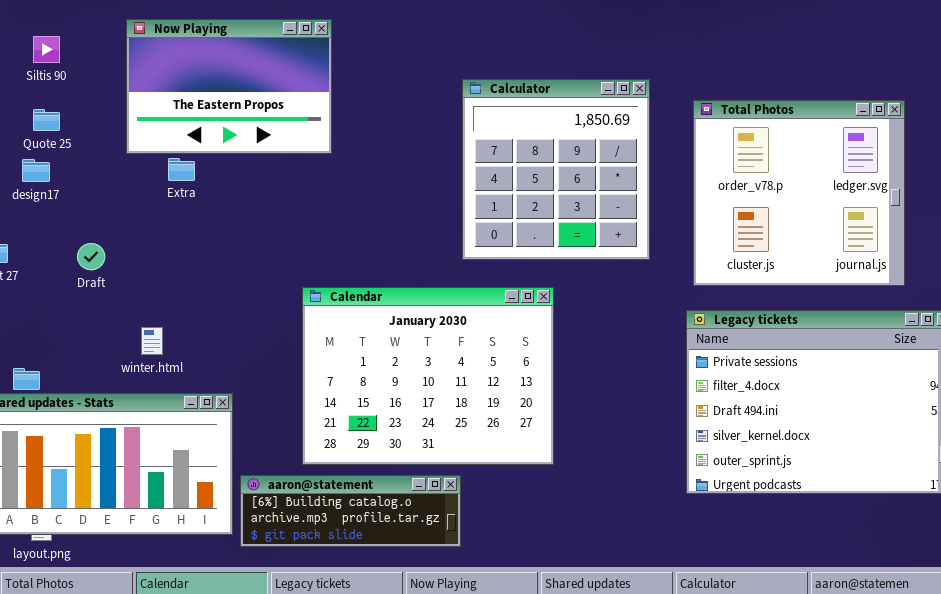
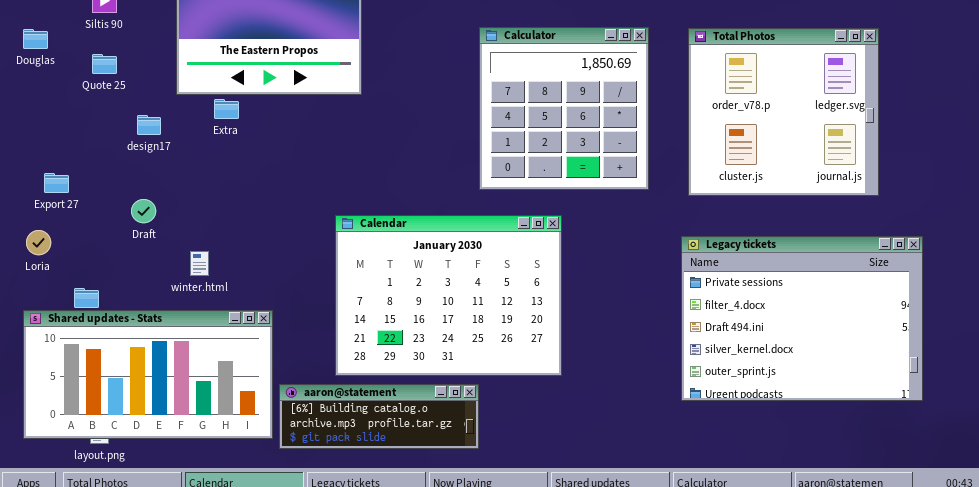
Total Photos: [693,100,905,286] -> [688,28,879,196], moved
design17: [22,159,50,182] -> [137,115,161,135], moved
Draft: [77,243,105,270] -> [131,199,156,223], moved

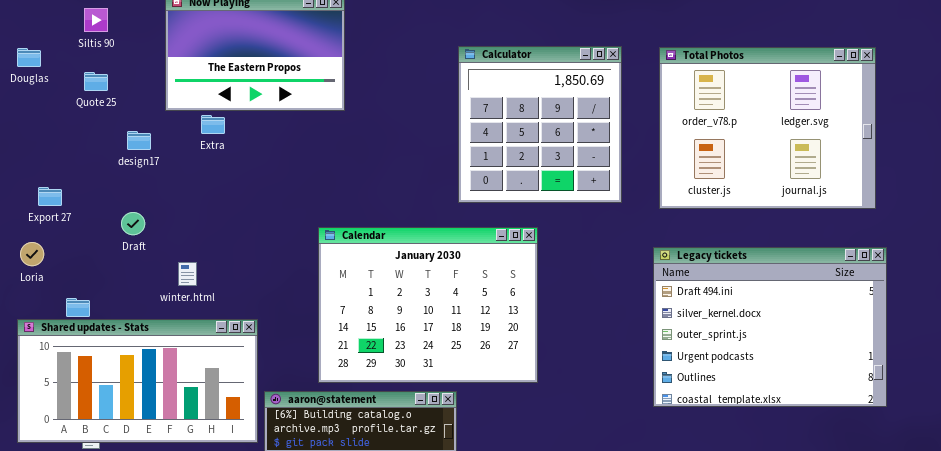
Total Photos: [688,28,879,196] -> [659,47,876,209], resized
Legacy tickets: [681,236,923,401] -> [653,247,887,407], scrolled down 2 rows

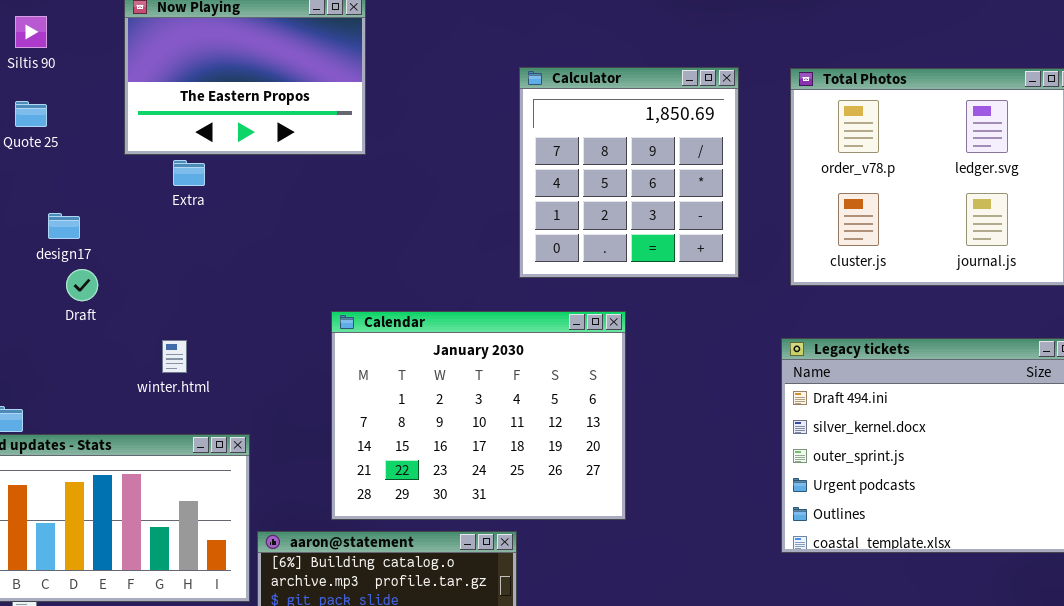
design17: [127,131,151,150] -> [48,213,80,239], moved
Draft: [121,212,145,235] -> [66,269,98,301], moved
winter.html: [178,262,197,286] -> [162,340,187,373], moved

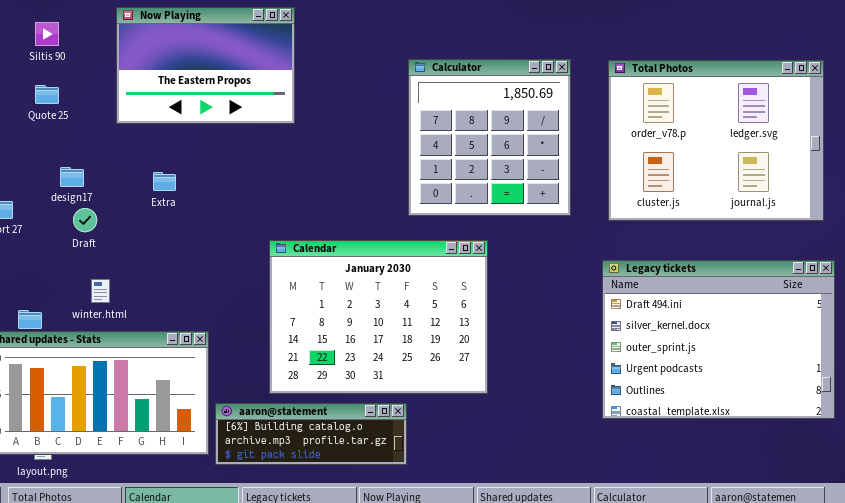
Extra: [173,160,205,186] -> [153,172,176,191], moved
winter.html: [162,340,187,373] -> [91,279,110,303], moved

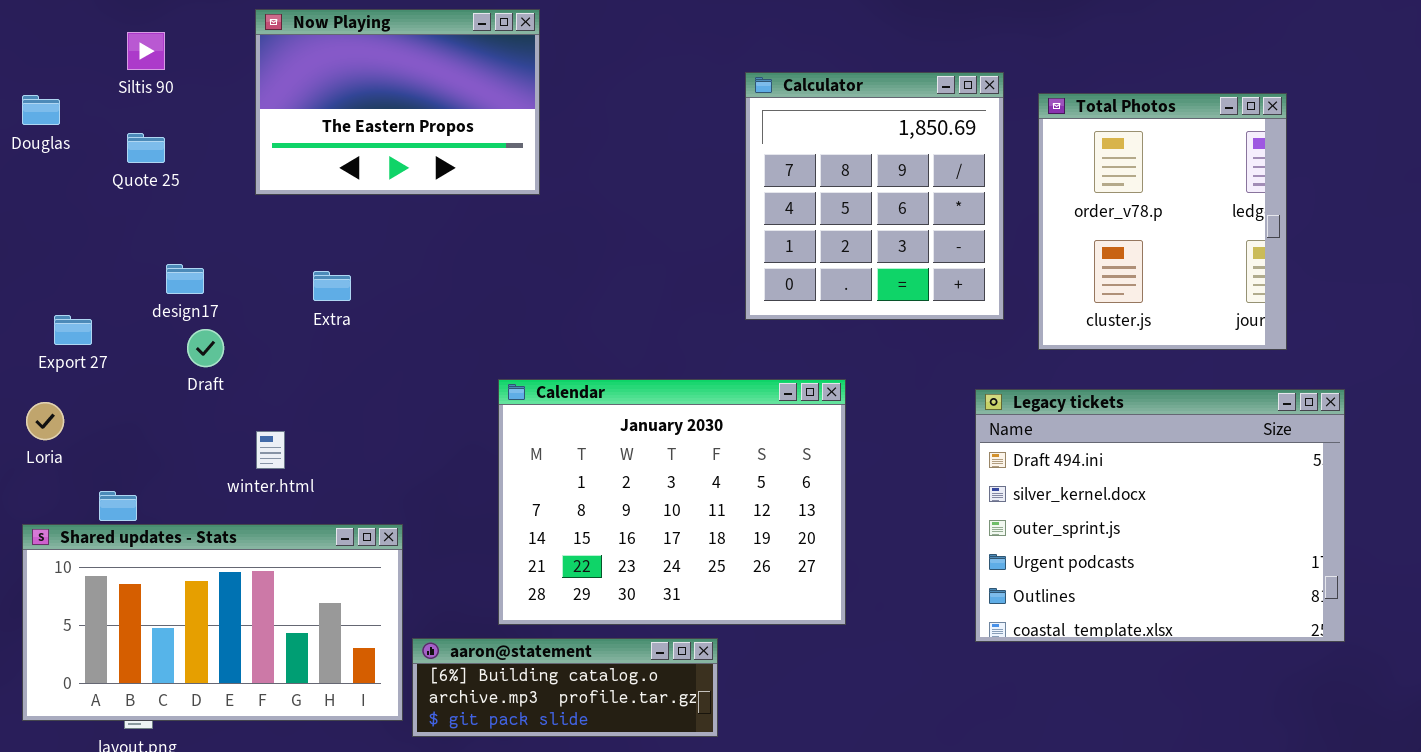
Calculator: [408,59,571,216] -> [745,72,1004,320], moved
Total Photos: [608,60,824,221] -> [1038,93,1287,350], resized
Legacy tickets: [602,260,835,419] -> [975,389,1345,642], moved
winter.html: [91,279,110,303] -> [256,431,285,469], moved

